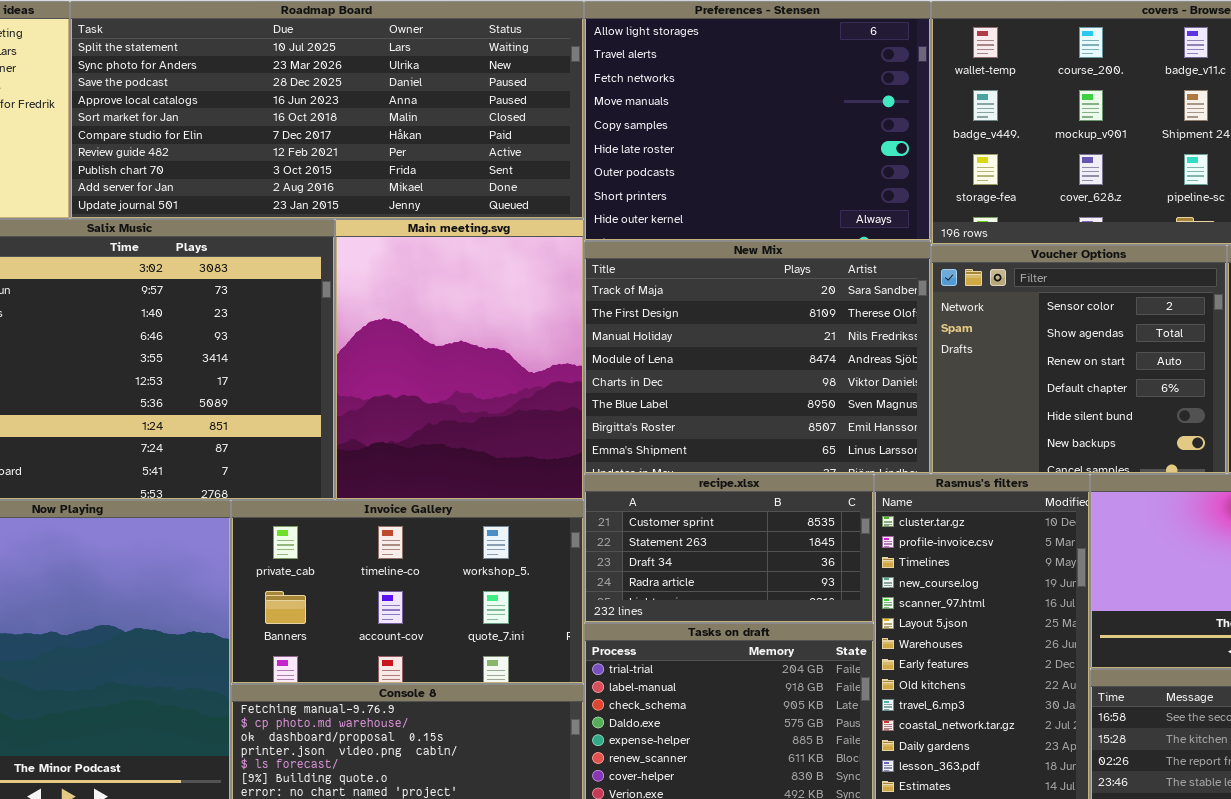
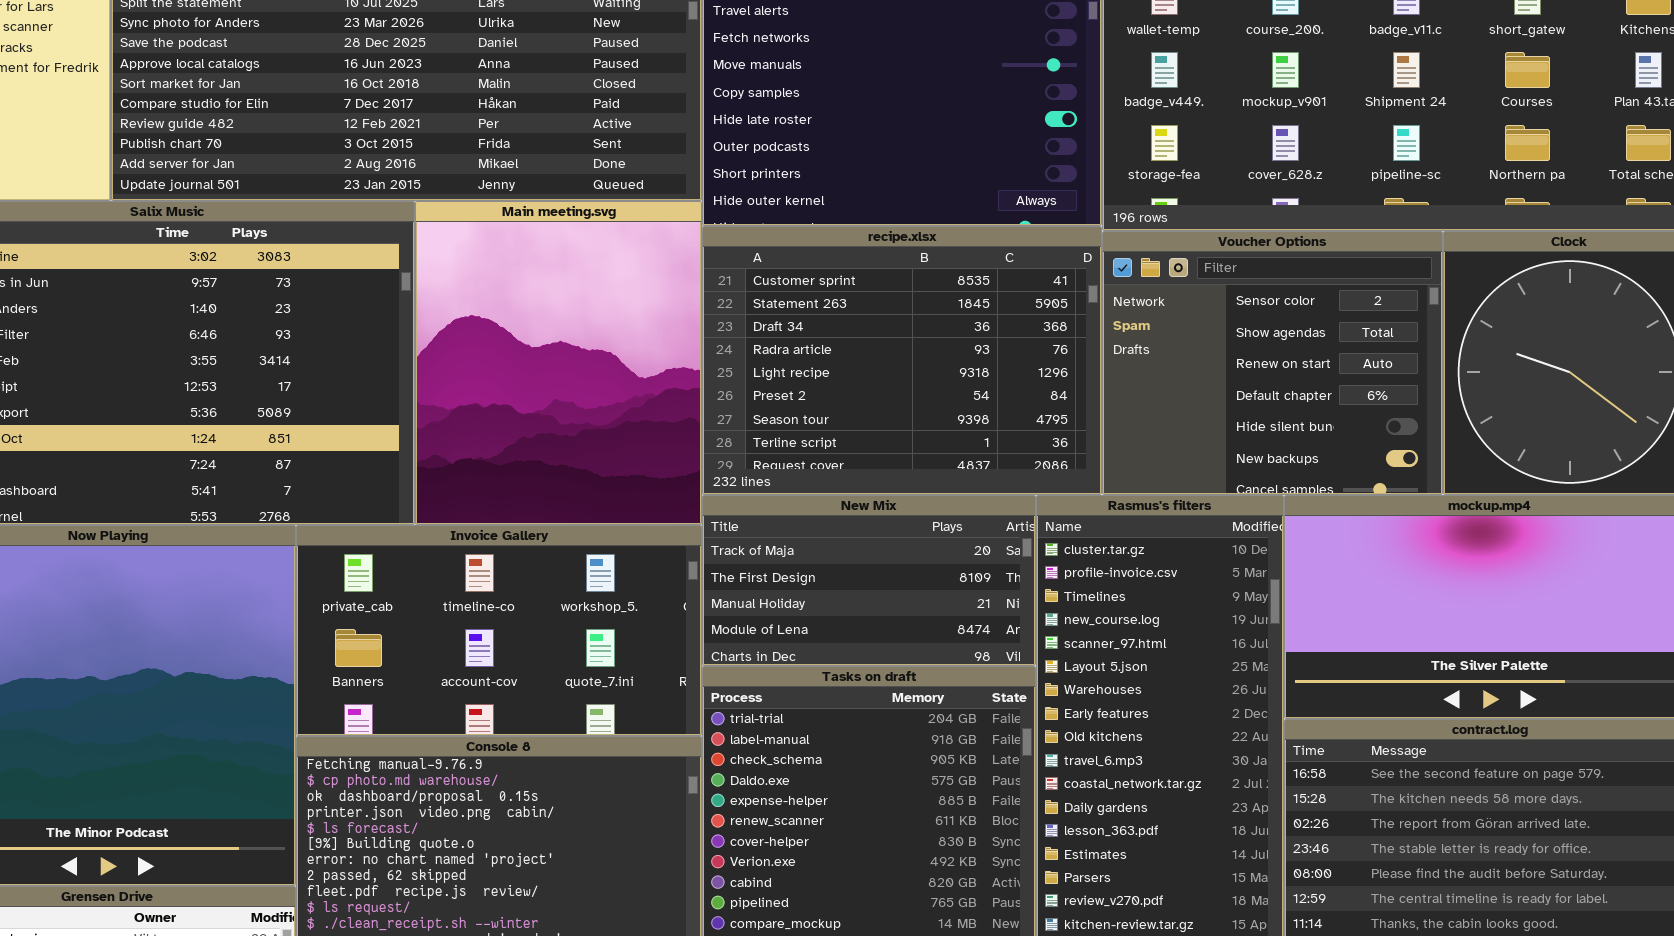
New Mix: [584,241,931,474] -> [702,495,1036,666], moved, resized
recipe.xlsx: [584,474,874,623] -> [702,226,1102,495], moved, resized

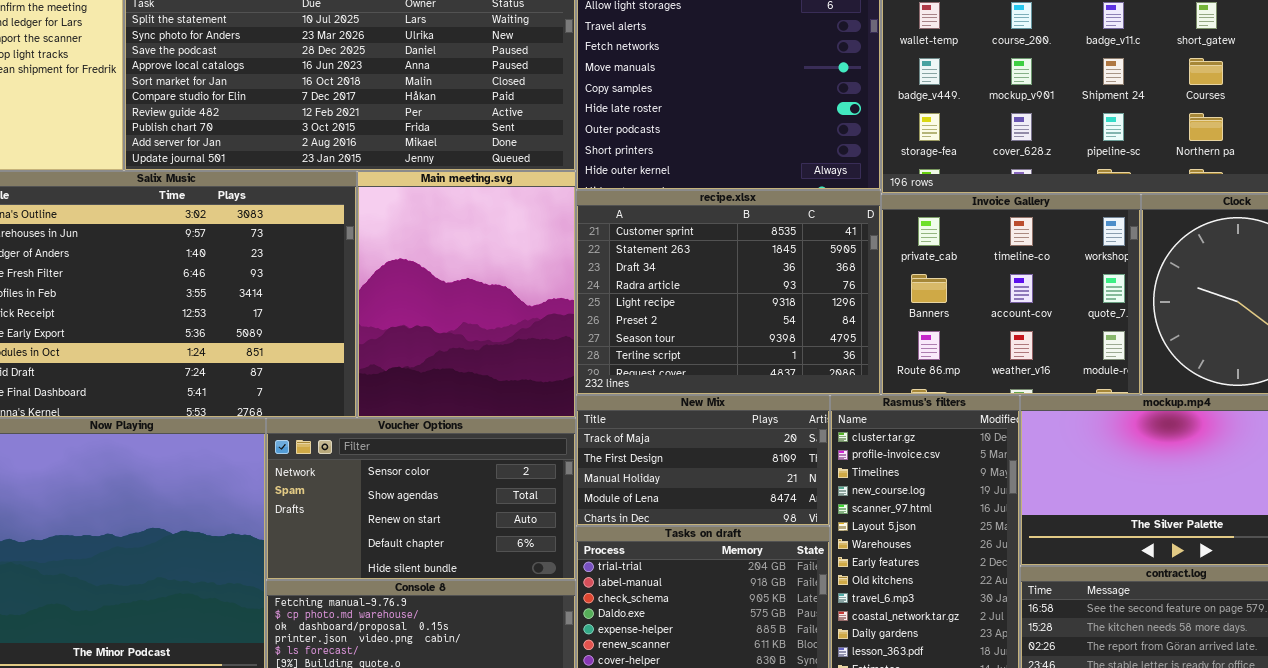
Voucher Options: [1102,231,1443,495] -> [266,418,576,580], moved, resized
Invoice Gallery: [296,525,702,736] -> [881,194,1141,395], moved, resized

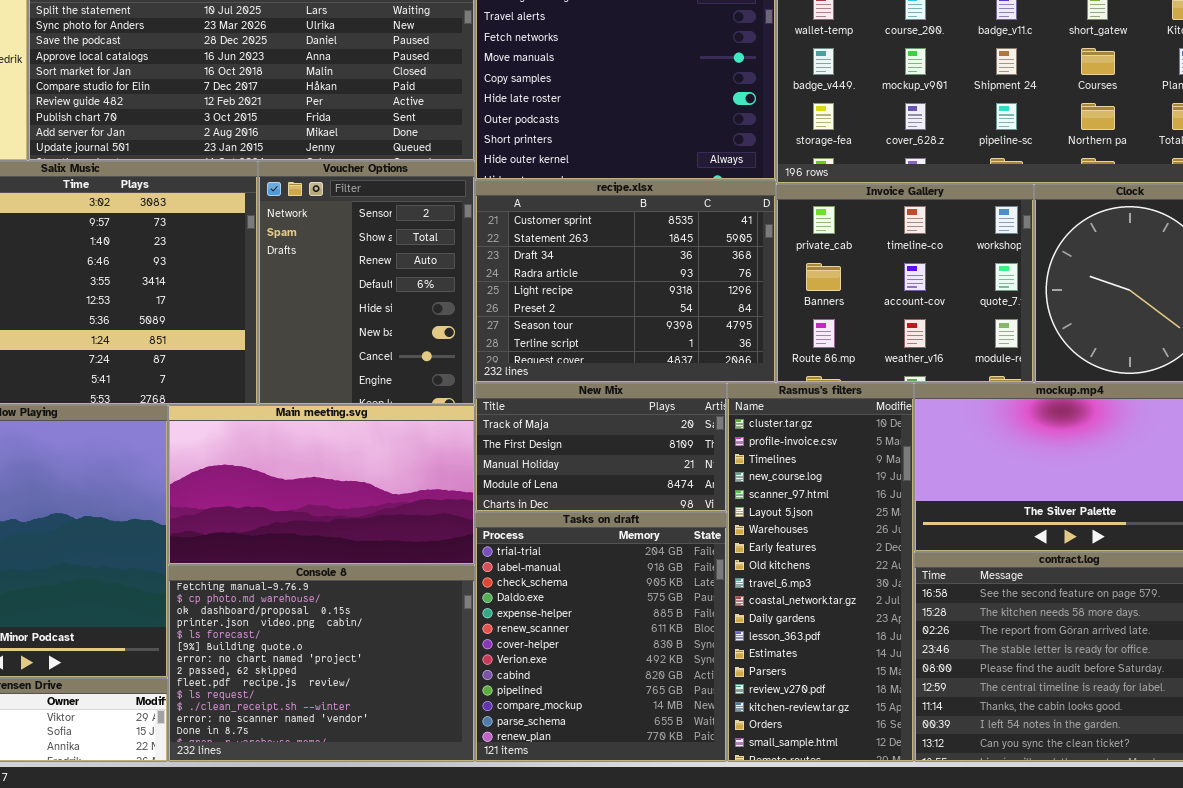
Main meeting.svg: [357,171,576,418] -> [168,405,475,565], moved, resized
Voucher Options: [266,418,576,580] -> [258,161,475,405], moved, resized

